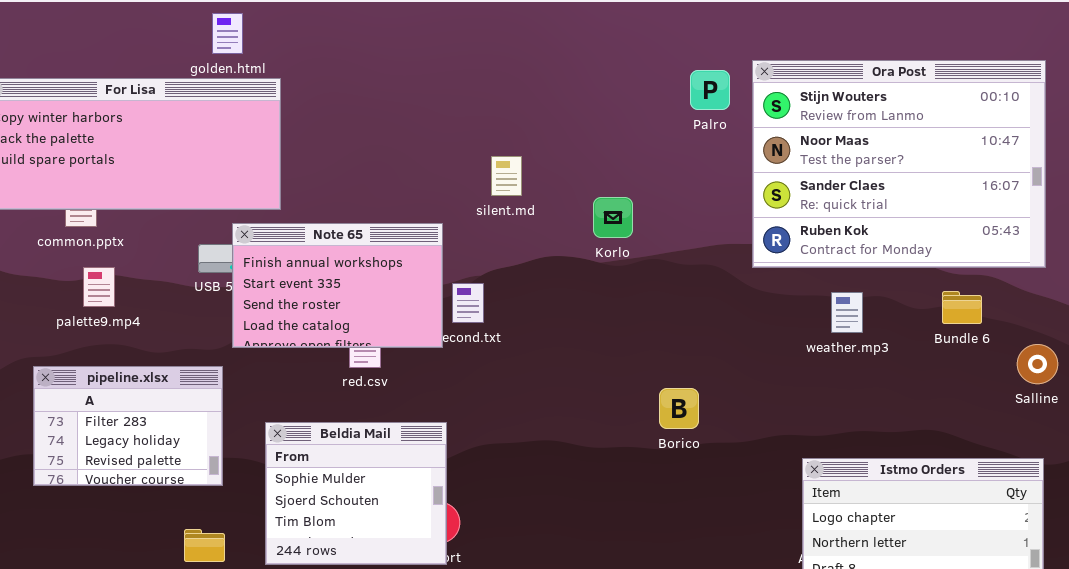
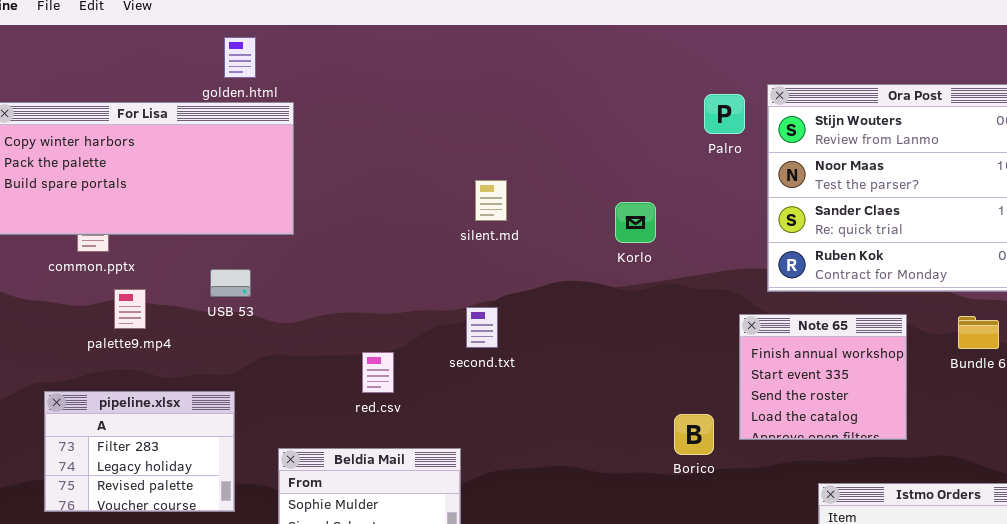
silent.md: [491,156,522,196] -> [475,180,507,221], moved
Korlo: [593,197,633,238] -> [615,202,656,243], moved
Note 65: [232,223,443,348] -> [739,314,907,440], moved, resized
palette9.mp4: [83,267,115,307] -> [114,289,146,329], moved

